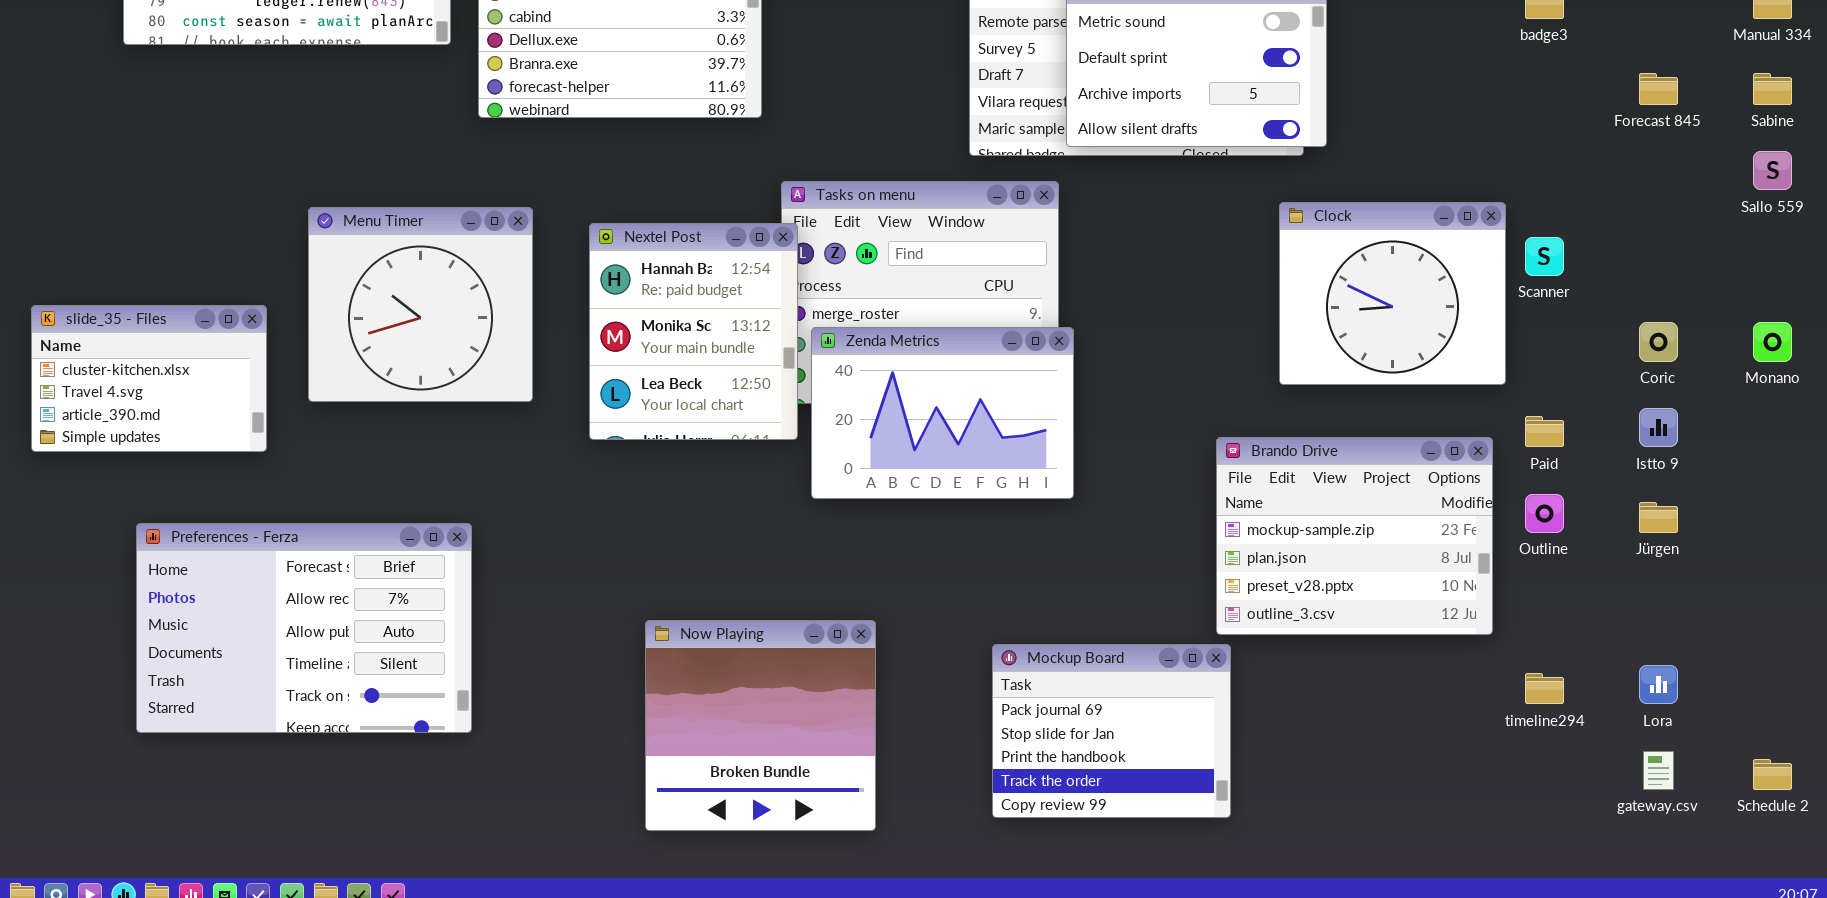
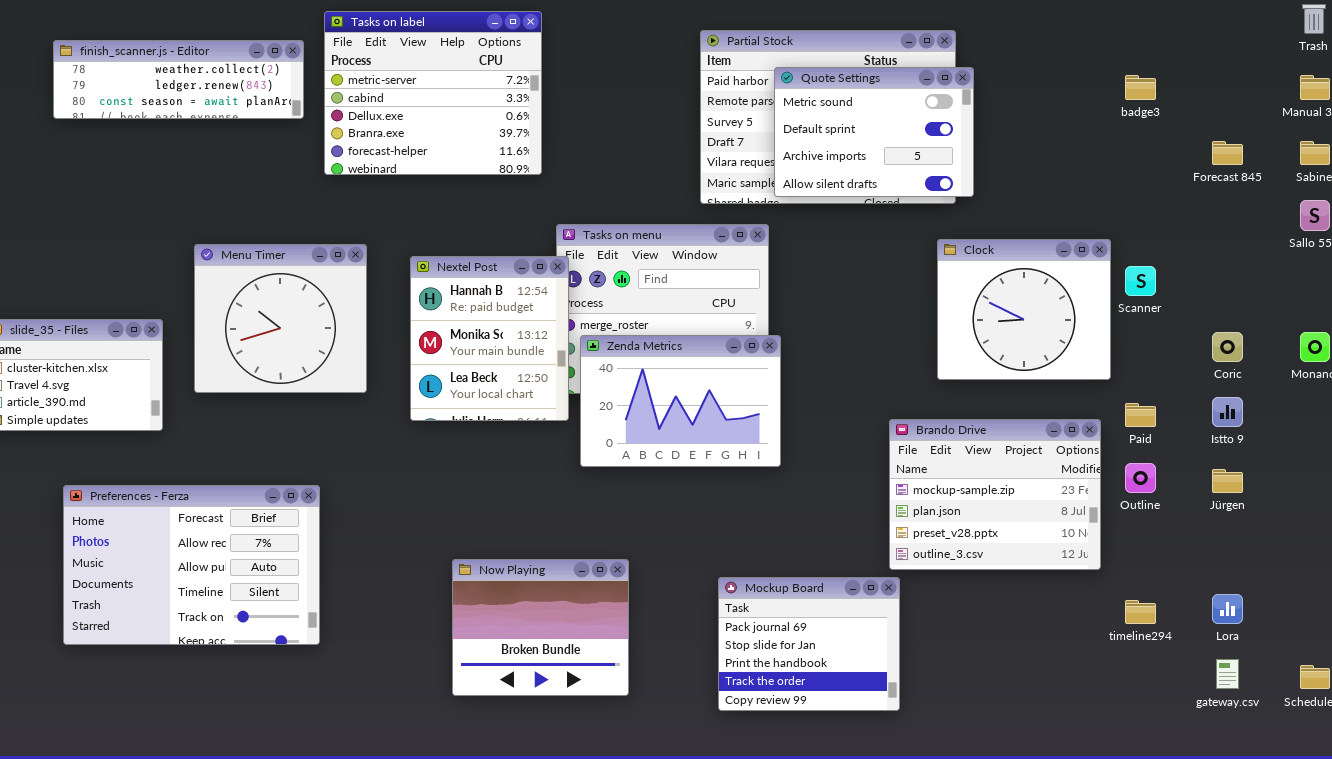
Now Playing: [645,620,876,831] -> [452,559,629,696], resized

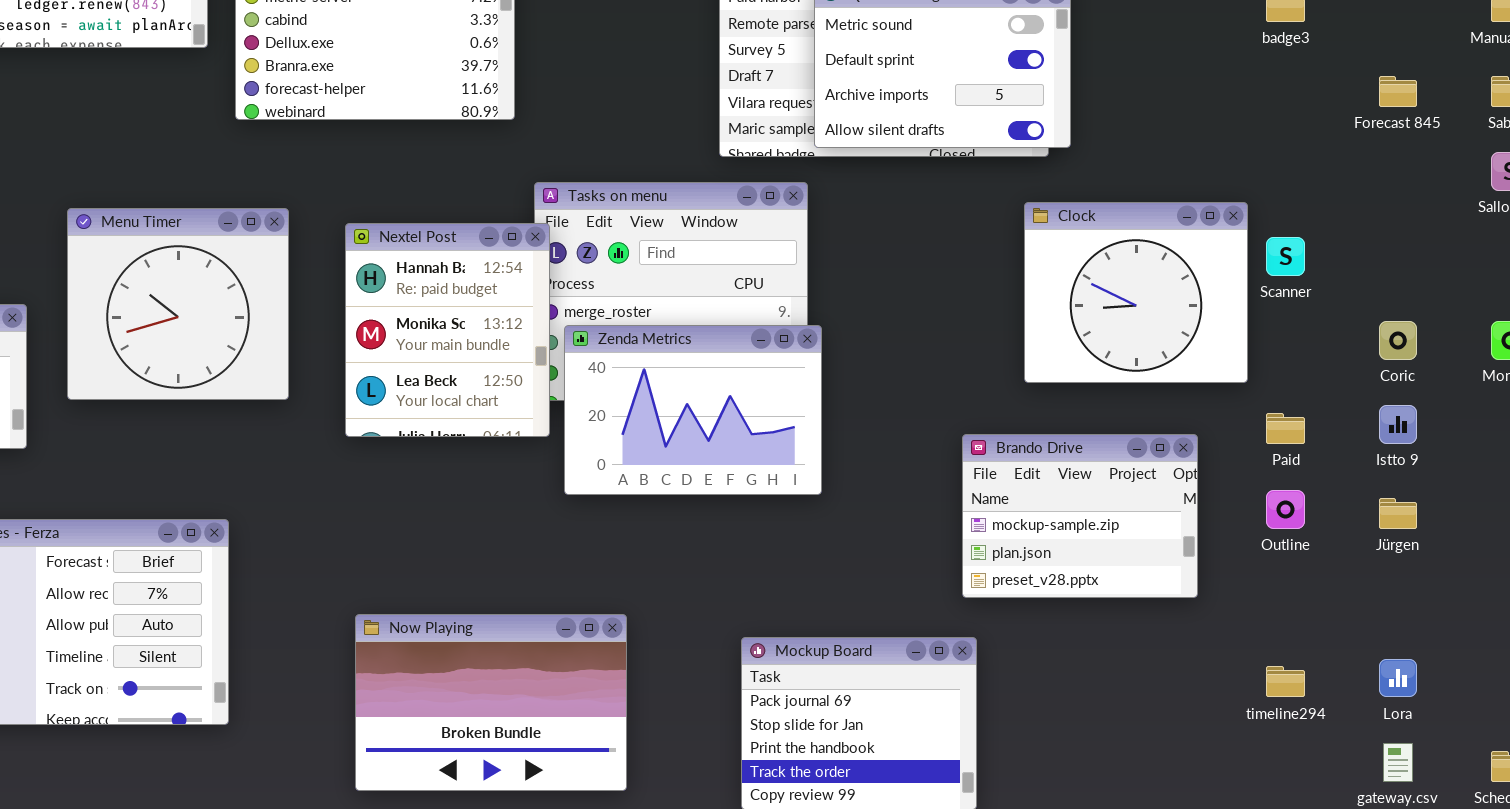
Brando Drive: [889,419,1101,570] -> [962,434,1198,598], resized
Now Playing: [452,559,629,696] -> [355,614,627,791], resized

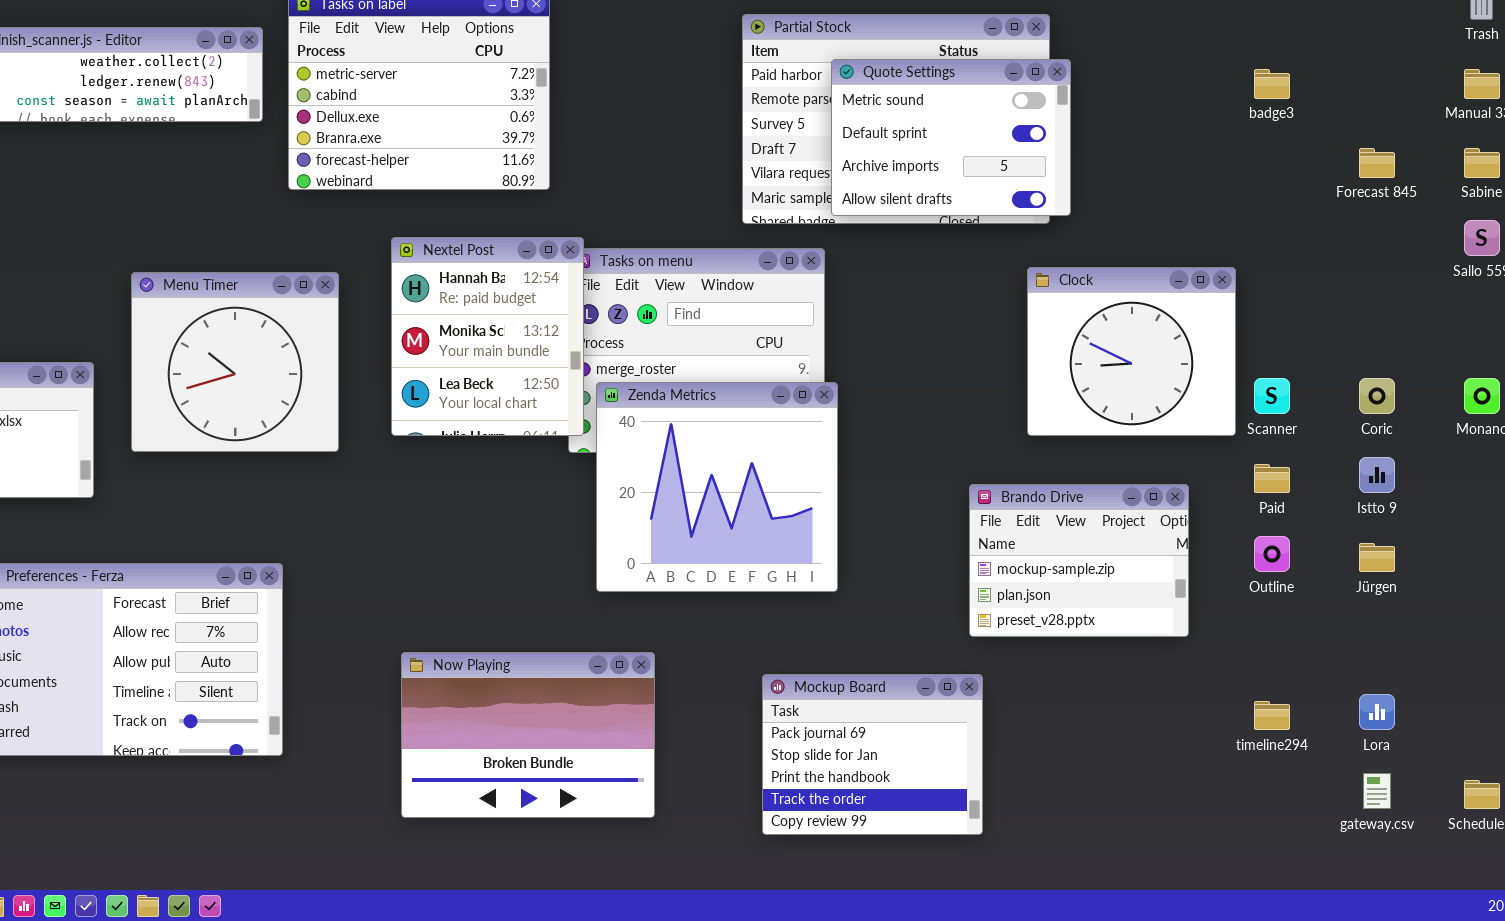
Nextel Post: [345,223,550,437] -> [391,237,584,436], moved
Scanner: [1266,237,1305,276] -> [1254,378,1290,414], moved
Zenda Metrics: [564,325,822,495] -> [596,382,838,592], resized

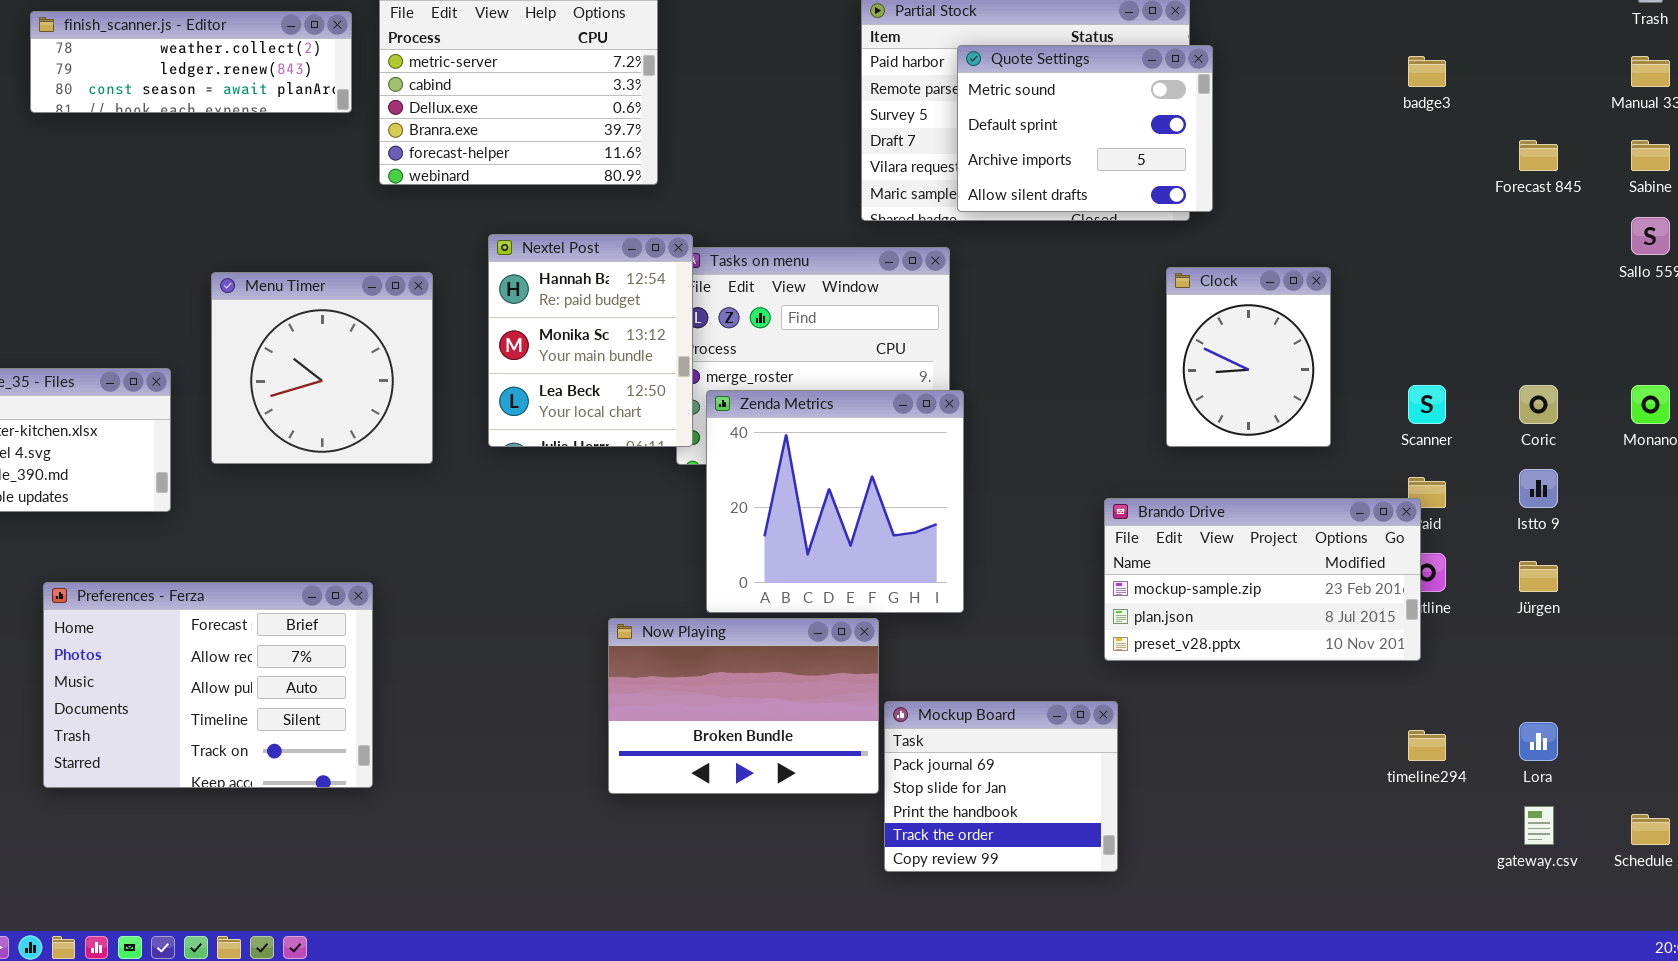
Clock: [1027,267,1236,436] -> [1166,267,1331,447], resized
Brando Drive: [969,484,1189,637] -> [1104,498,1421,661], resized
Now Playing: [401,652,655,818] -> [608,618,879,794], moved

